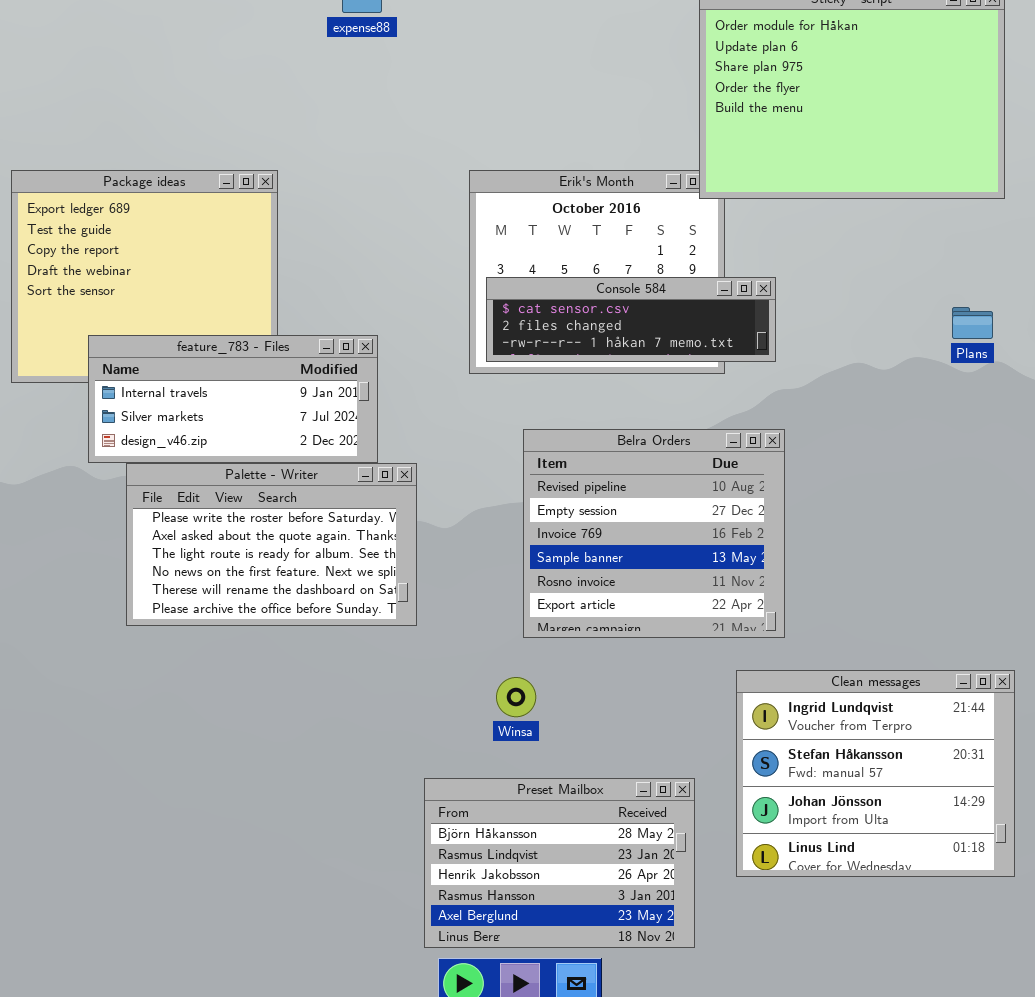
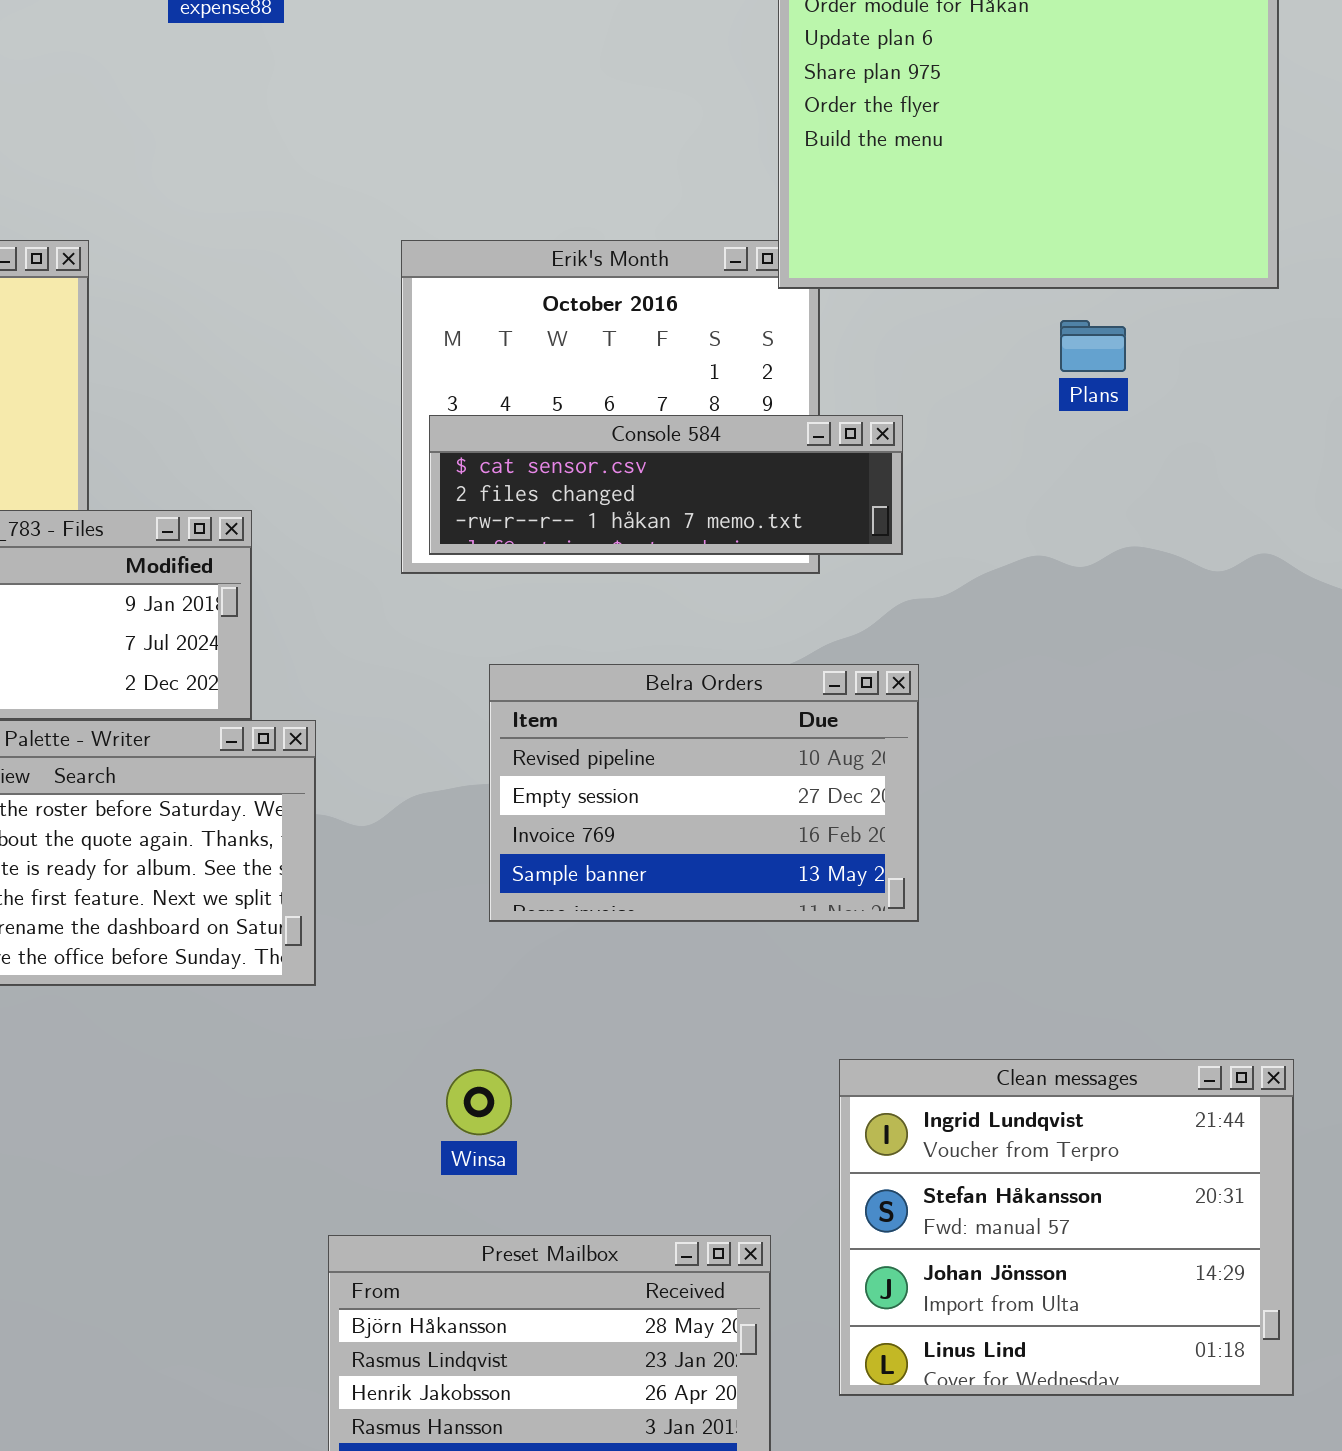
Plans: [952,307,993,339] -> [1060,320,1126,372], moved
Belra Orders: [523,429,785,638] -> [489,664,919,922], resized

